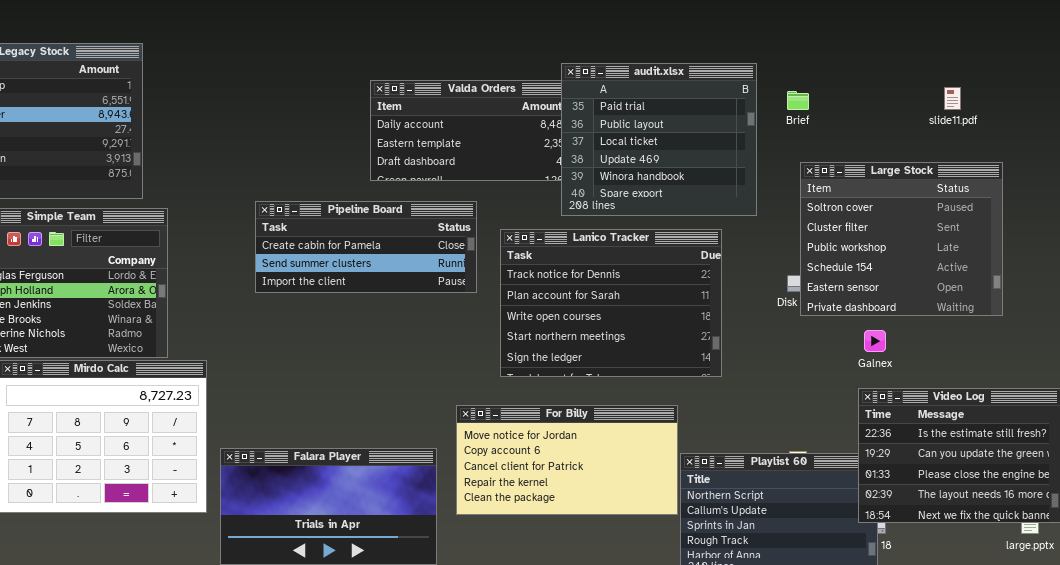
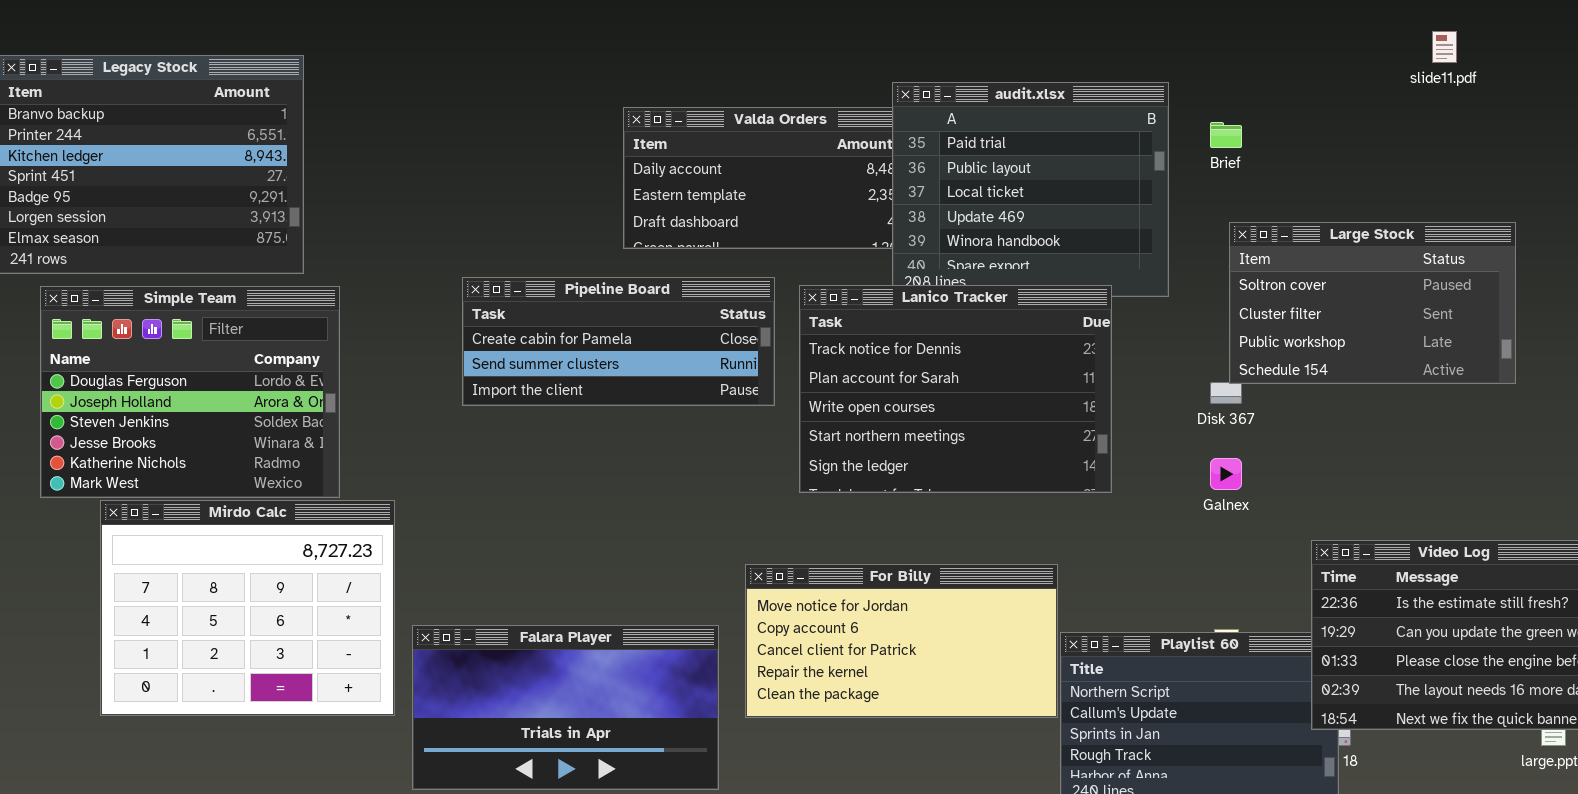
slide11.pdf: [944,87,961,110] -> [1432,31,1457,63], moved
Large Stock: [800,162,1003,316] -> [1229,222,1516,384], resized
Lanico Tracker: [500,229,722,377] -> [799,285,1112,493], moved
Galnex: [864,330,886,352] -> [1210,458,1242,490], moved

